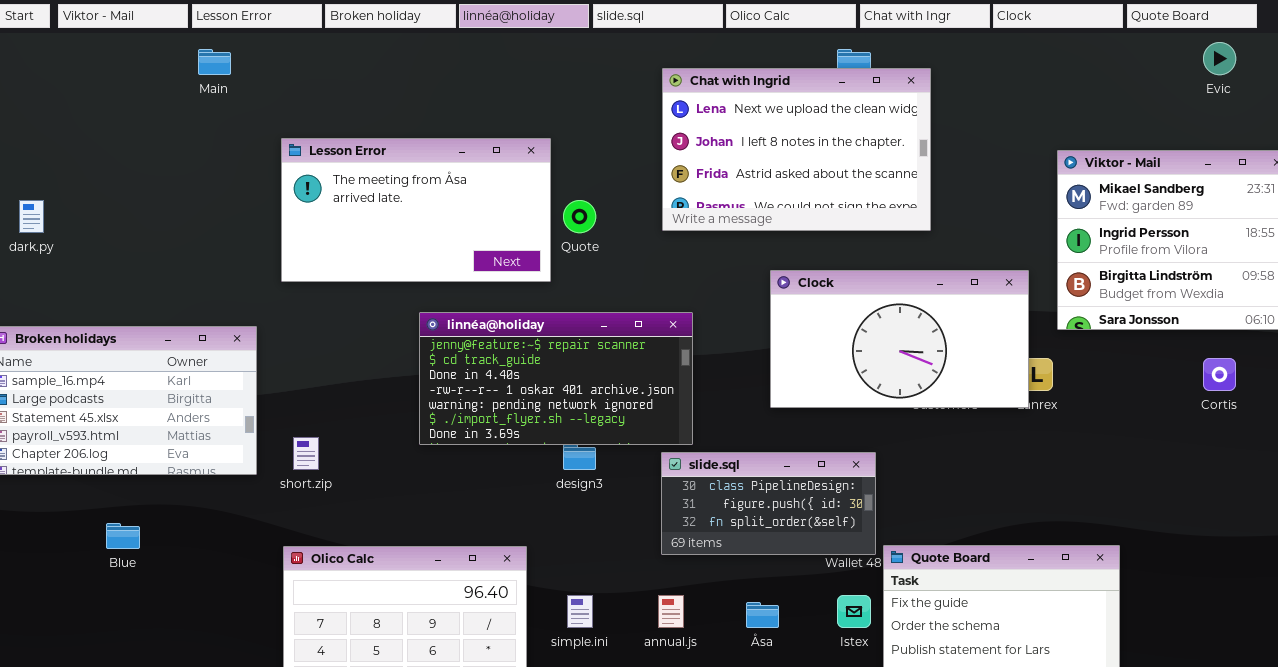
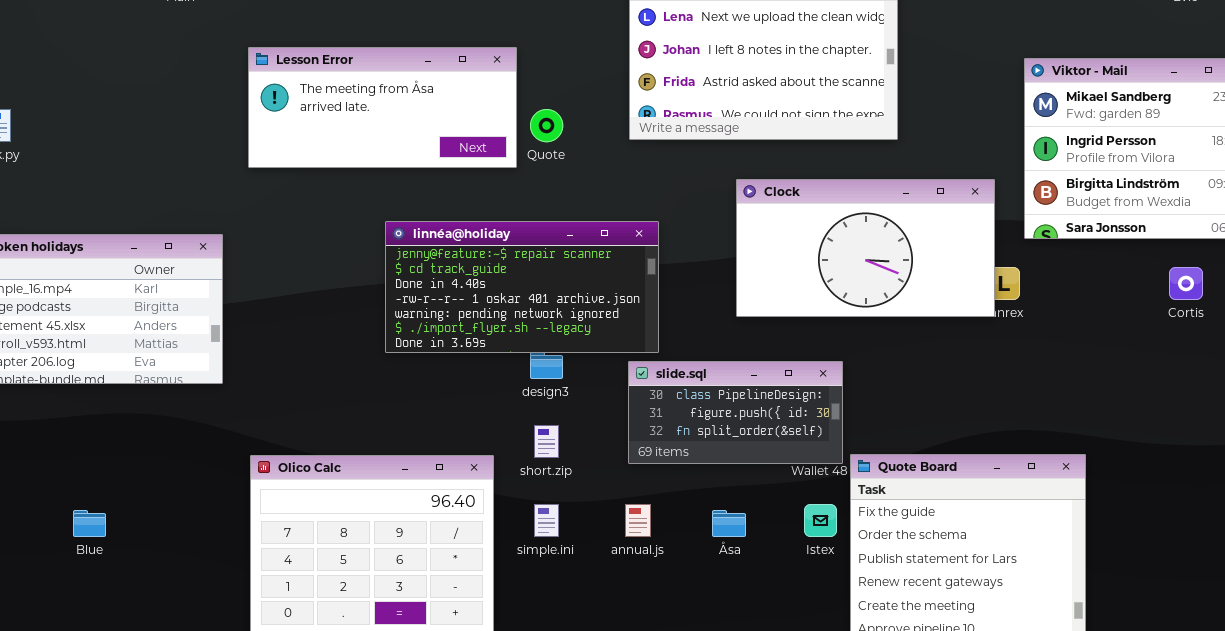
Lesson Error: [281,138,551,282] -> [248,47,517,168], resized
short.zip: [293,437,319,470] -> [534,425,559,458], moved
Blue: [106,523,140,549] -> [73,510,106,537], moved

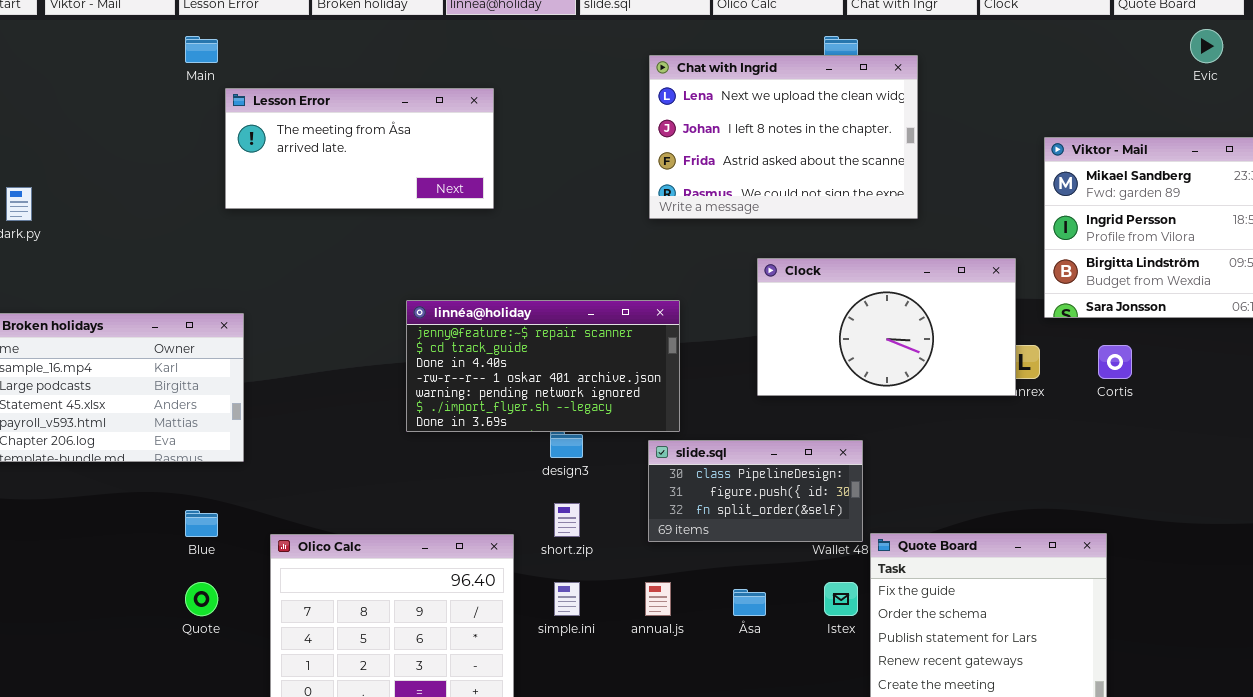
Lesson Error: [248,47,517,168] -> [225,88,494,209], moved
Quote: [530,109,563,142] -> [185,582,218,616], moved
Cortis: [1169,267,1203,300] -> [1098,345,1132,379], moved
Blue: [73,510,106,537] -> [185,510,218,537], moved

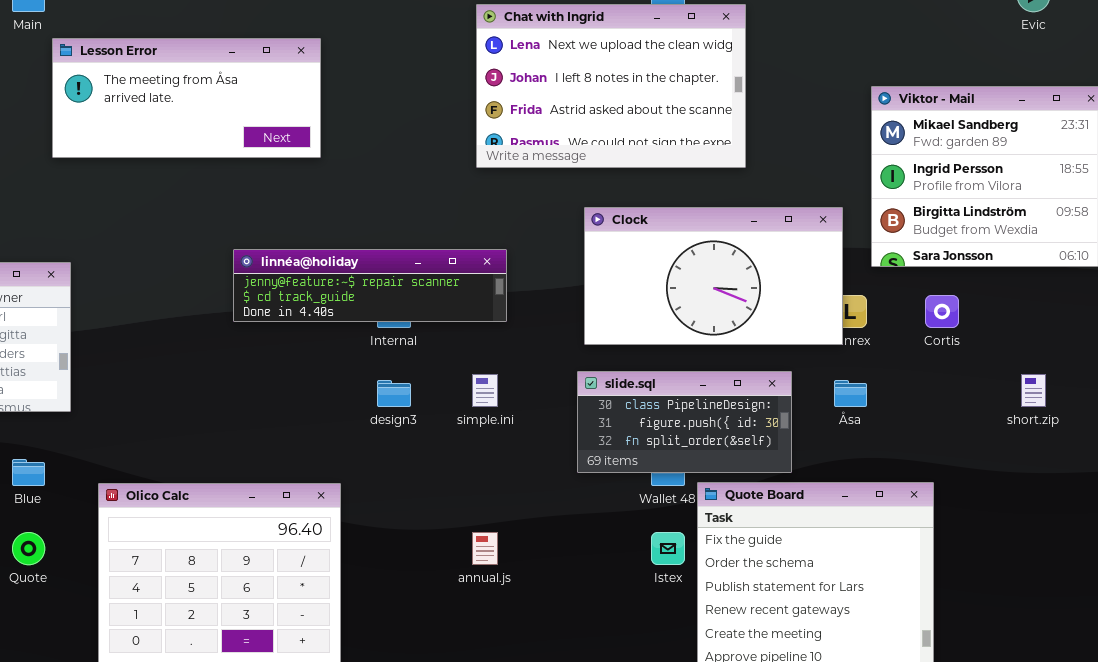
linnéa@holiday: [406,300,680,432] -> [233,249,507,322], resized
slide.sql: [648,440,863,542] -> [577,371,792,473], moved
short.zip: [554,503,580,537] -> [1021,374,1046,407], moved
simple.ini: [554,582,580,616] -> [472,374,498,407], moved
Åsa: [733,589,766,616] -> [834,380,867,407], moved

